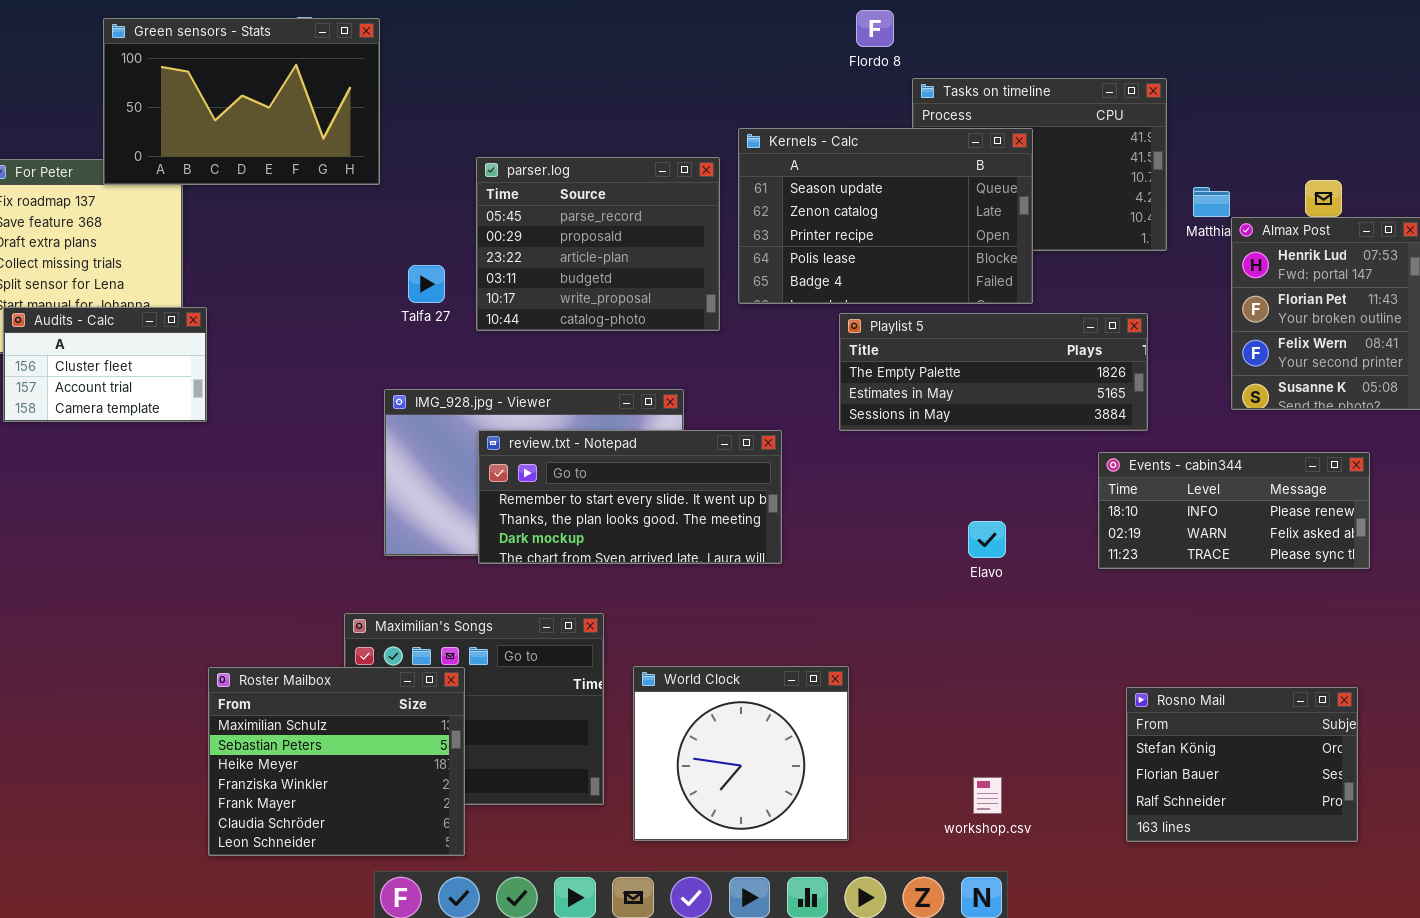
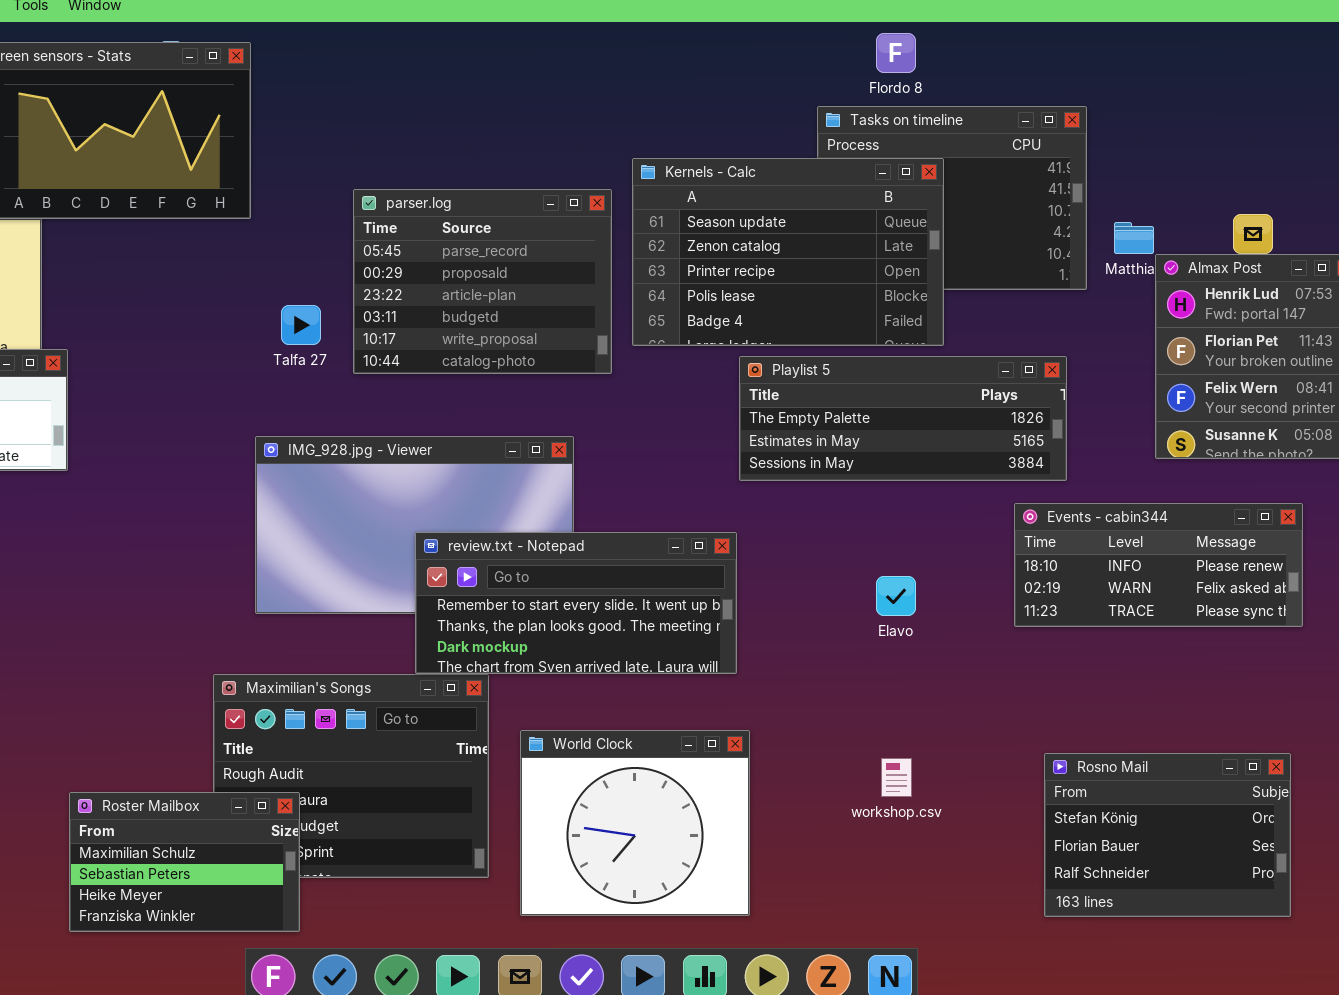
Flordo 8: [856,10,894,47] -> [876,33,916,73], moved
review.txt - Notepad: [478,430,782,564] -> [415,532,737,674], moved
Roster Mailbox: [208,667,465,856] -> [69,792,300,932], resized
workshop.csv: [973,777,1002,814] -> [881,758,912,797], moved

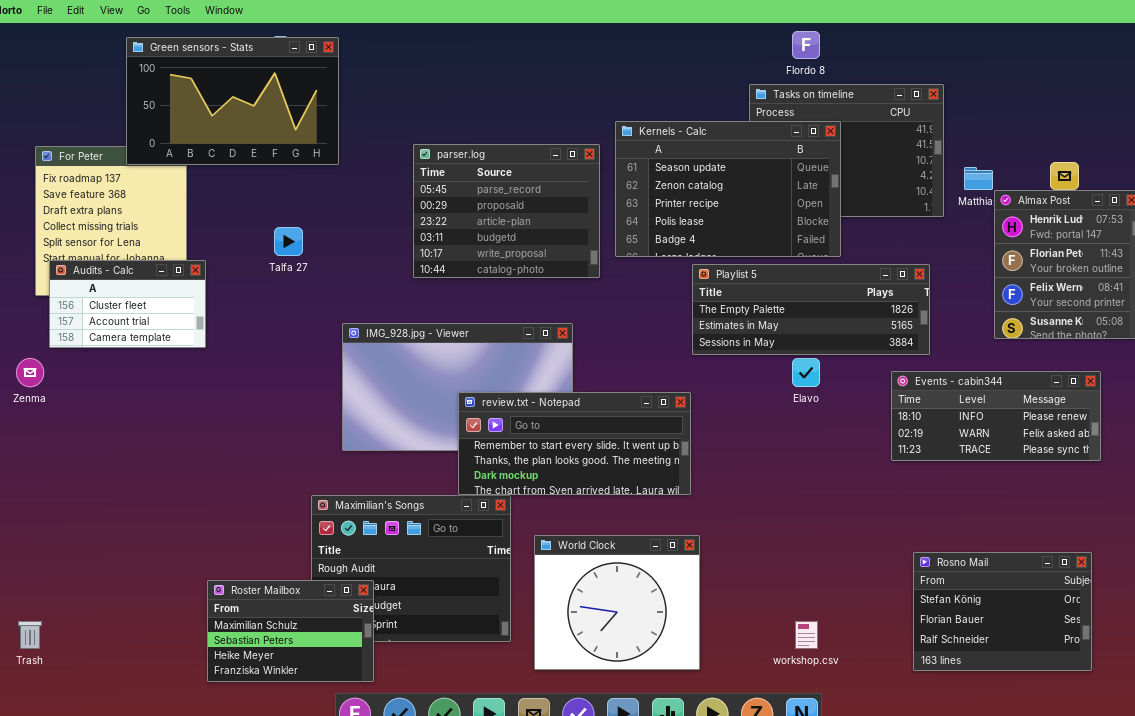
Talfa 27: [281,305,321,345] -> [274,227,303,256], moved
Elavo: [876,576,916,616] -> [792,358,820,387], moved
workshop.csv: [881,758,912,797] -> [795,621,818,649], moved

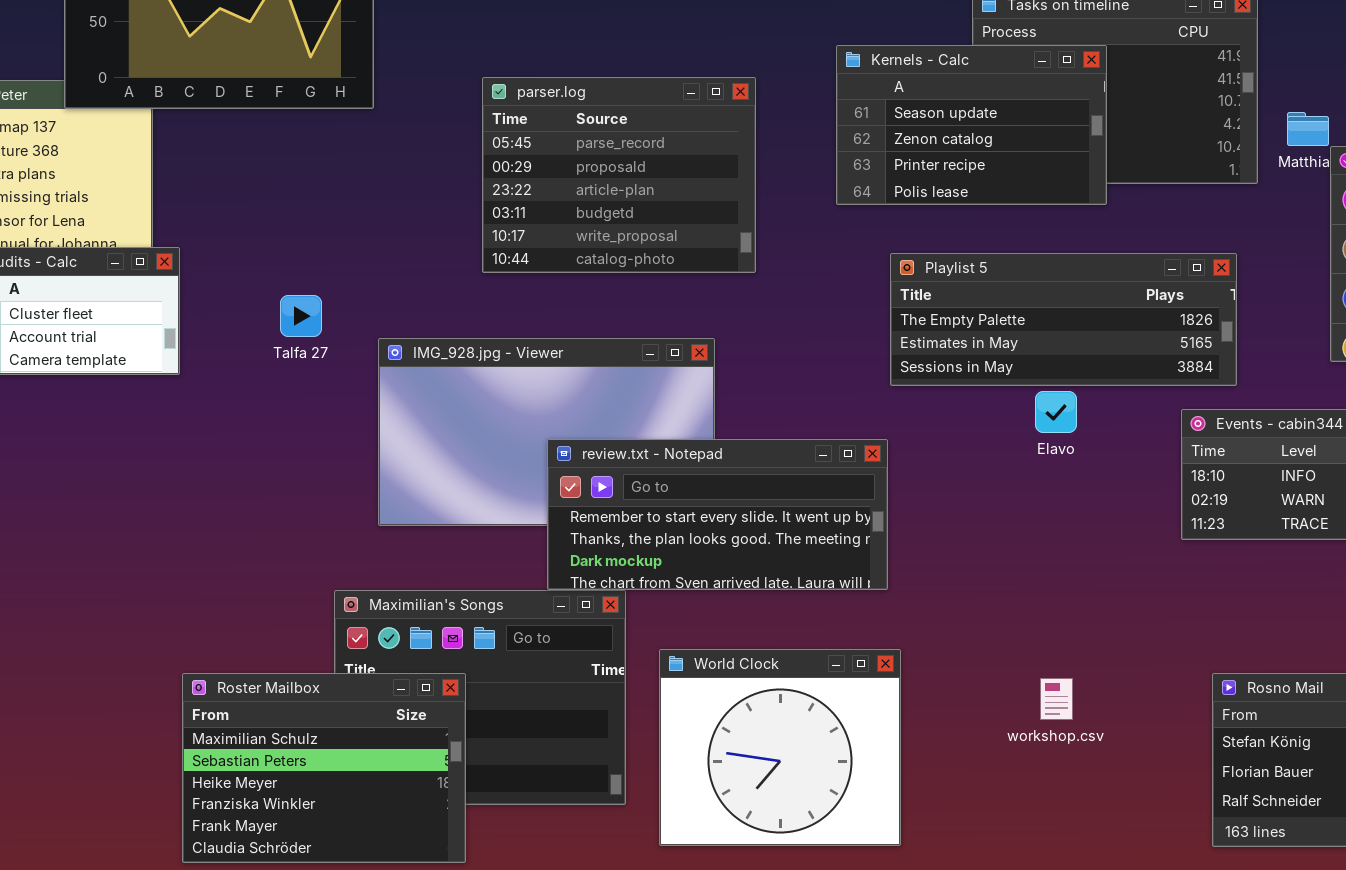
Kernels - Calc: [615,121,841,257] -> [836,45,1107,205], resized
Talfa 27: [274,227,303,256] -> [280,295,322,337], moved
Roster Mailbox: [207,580,374,682] -> [182,673,466,863], resized
workshop.csv: [795,621,818,649] -> [1040,678,1073,720], moved

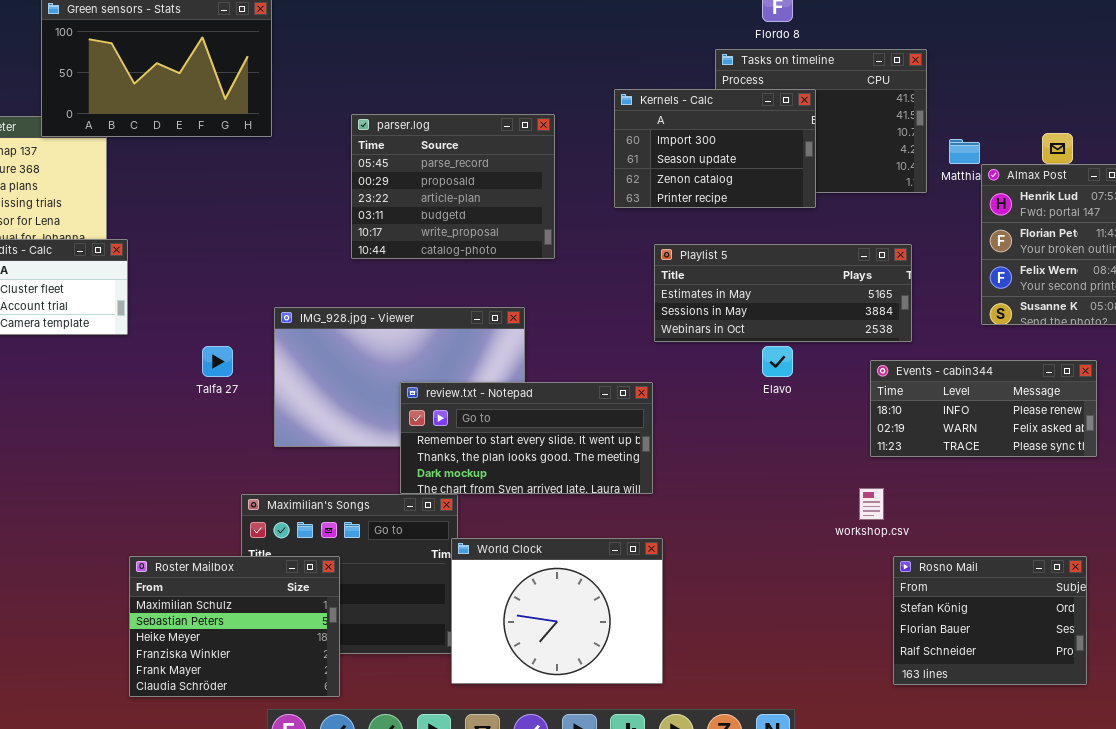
Kernels - Calc: [836,45,1107,205] -> [614,89,816,208], scrolled up 1 row
Playlist 5: [890,253,1237,386] -> [654,244,912,342], scrolled down 1 row
Talfa 27: [280,295,322,337] -> [202,346,233,377], moved
World Clock: [659,649,901,846] -> [451,538,663,684], resized
workshop.csv: [1040,678,1073,720] -> [859,488,884,520], moved

